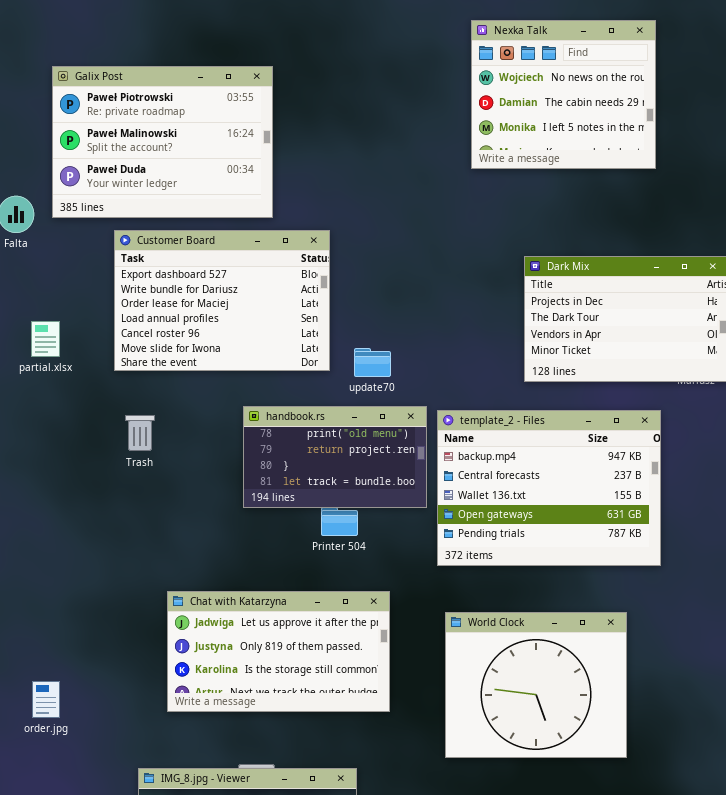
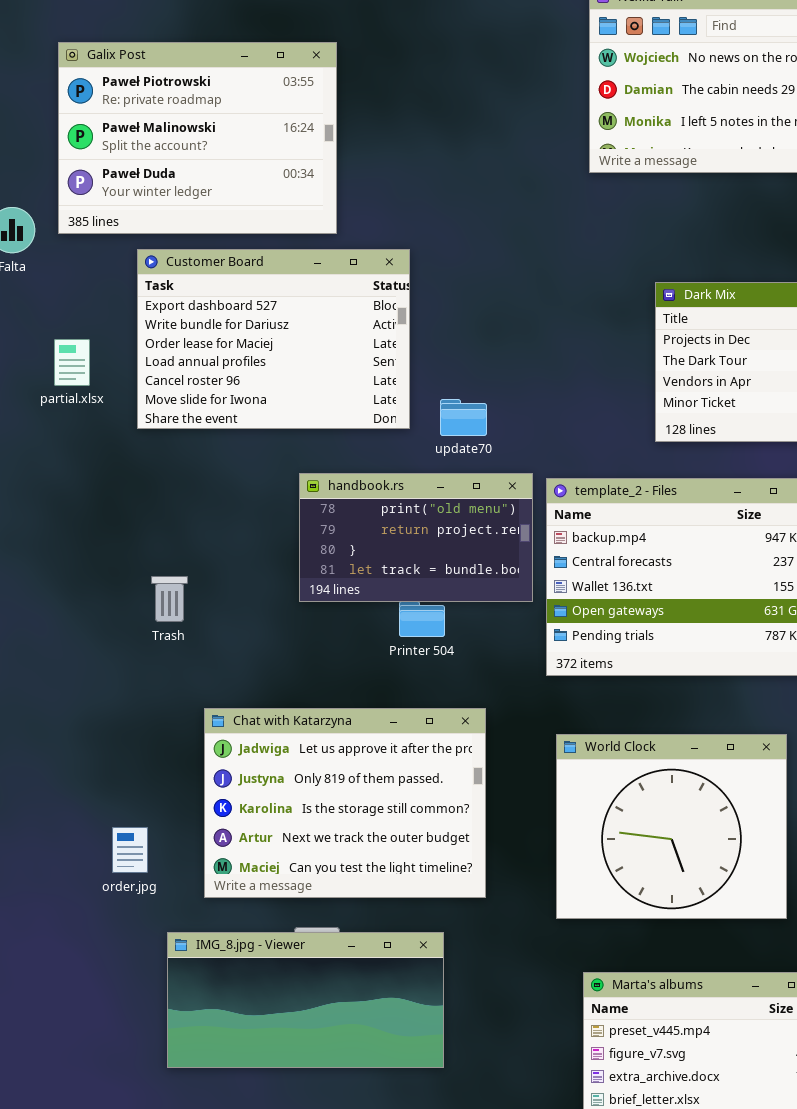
partial.xlsx: [31,321,60,357] -> [54,339,90,386], moved
Trash: [125,415,155,451] -> [151,576,188,622], moved
Chat with Katarzyna: [167,591,390,712] -> [204,708,486,898], resized
order.jpg: [32,681,60,718] -> [112,827,148,873], moved

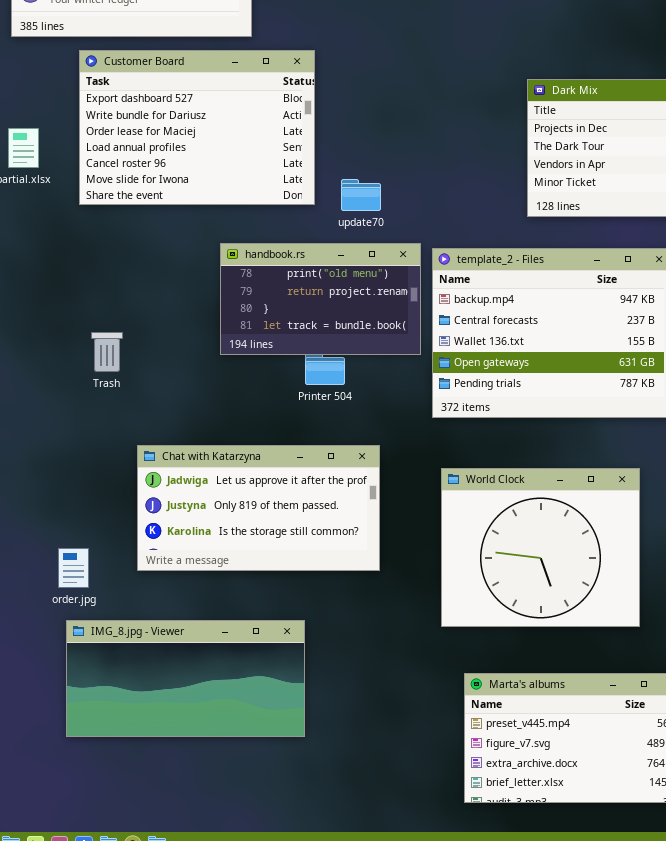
Chat with Katarzyna: [204,708,486,898] -> [137,445,380,571], resized
IMG_8.jpg - Viewer: [167,932,444,1068] -> [66,620,305,737], moved

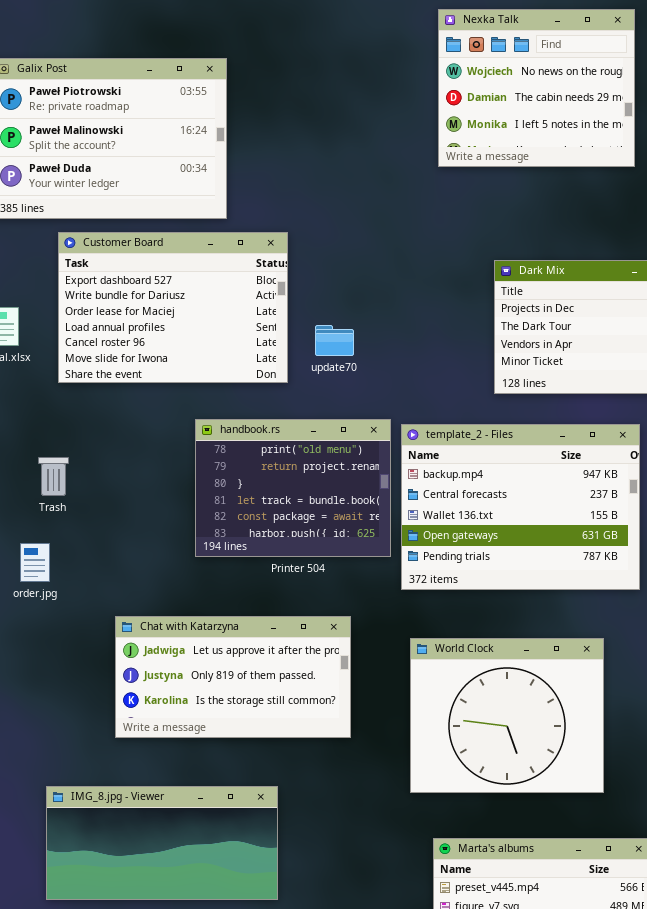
update70: [341,179,381,211] -> [315,325,354,356], moved
handbook.rs: [220,243,421,355] -> [195,419,391,557], resized
Trash: [91,332,123,372] -> [38,457,69,496], moved
order.jpg: [58,548,89,588] -> [20,543,50,582], moved

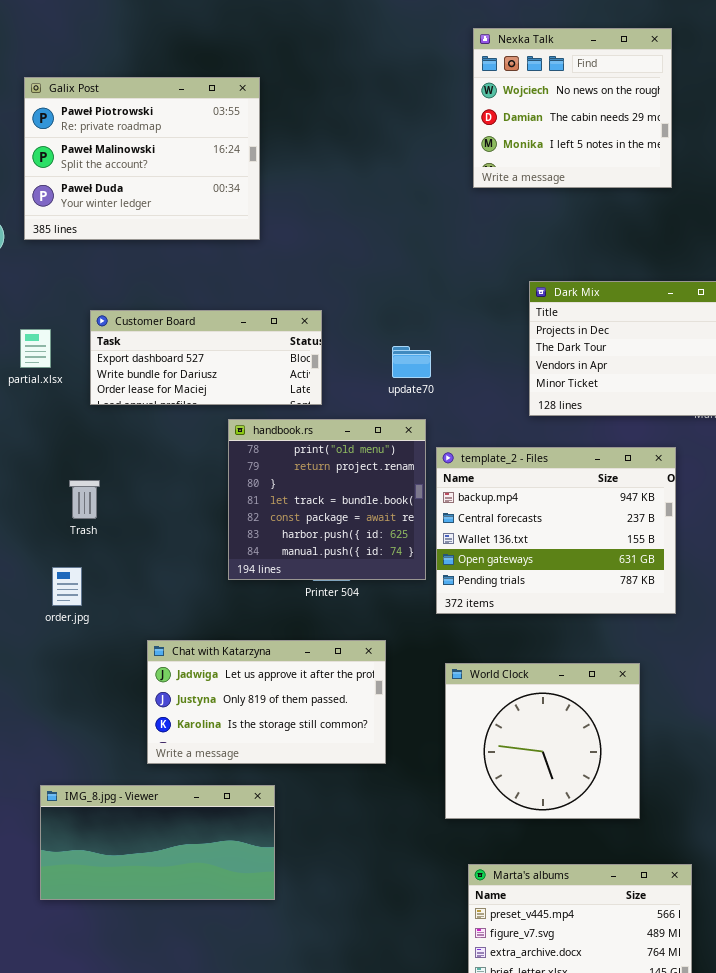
Customer Board: [58,232,288,383] -> [90,310,322,405], resized
update70: [315,325,354,356] -> [392,346,431,378], moved
handbook.rs: [195,419,391,557] -> [228,419,426,580], resized
IMG_8.jpg - Viewer: [46,786,278,900] -> [40,785,275,900], moved

